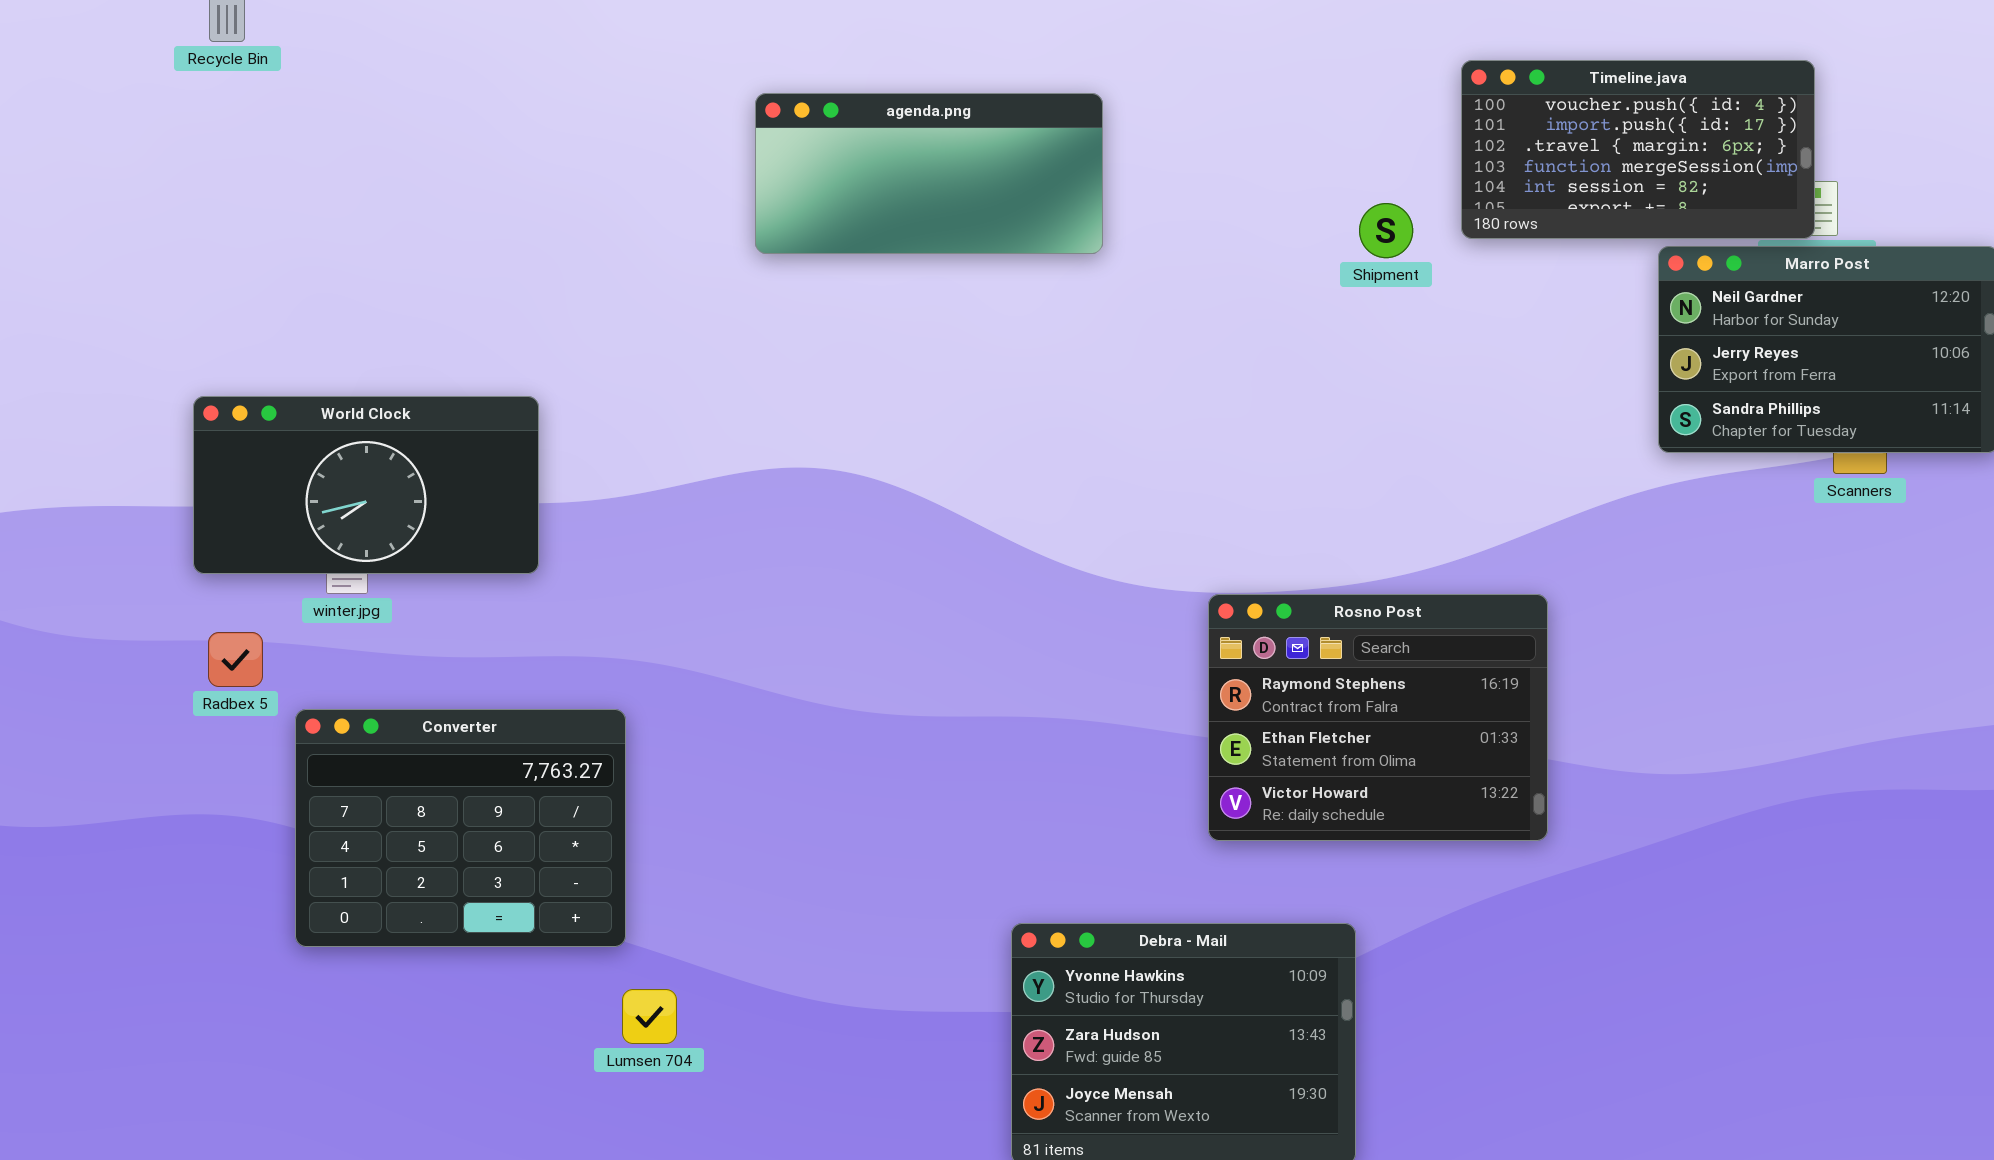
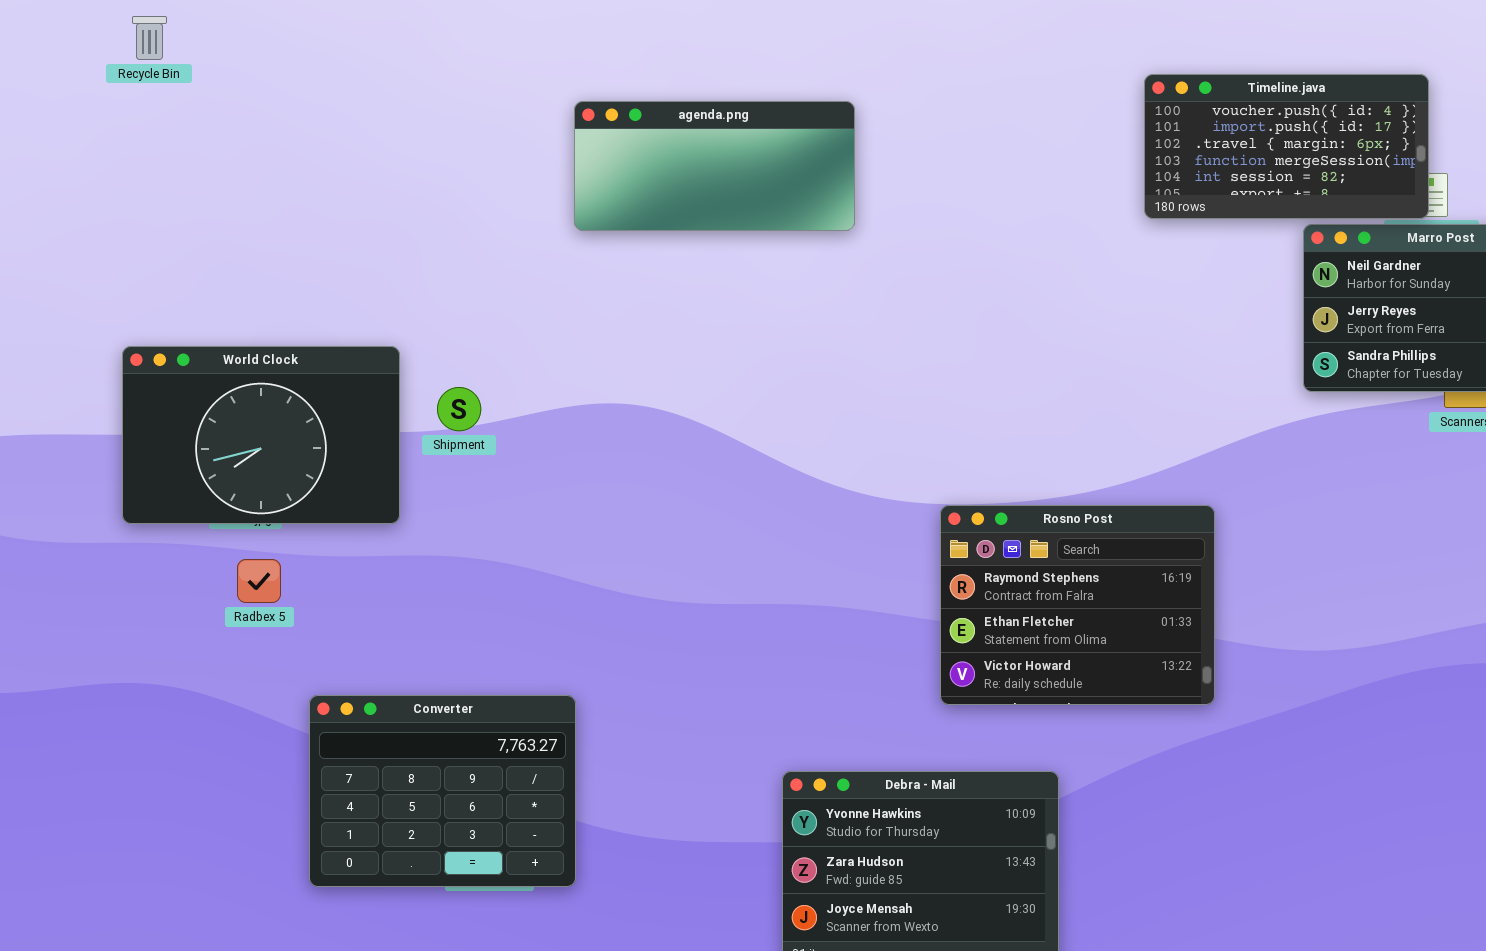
Shipment: [1359,203,1413,258] -> [437,387,481,431], moved
World Clock: [193,396,539,574] -> [122,346,400,524], resized
Radbex 5: [208,632,263,687] -> [237,559,281,603], moved
Converter: [295,709,626,947] -> [309,695,576,887], moved

